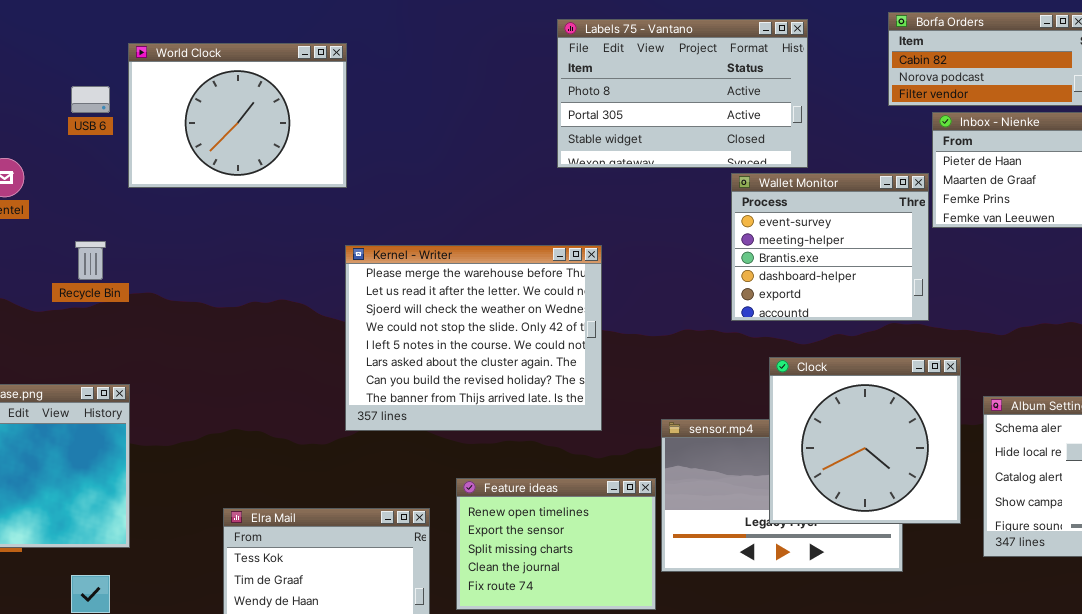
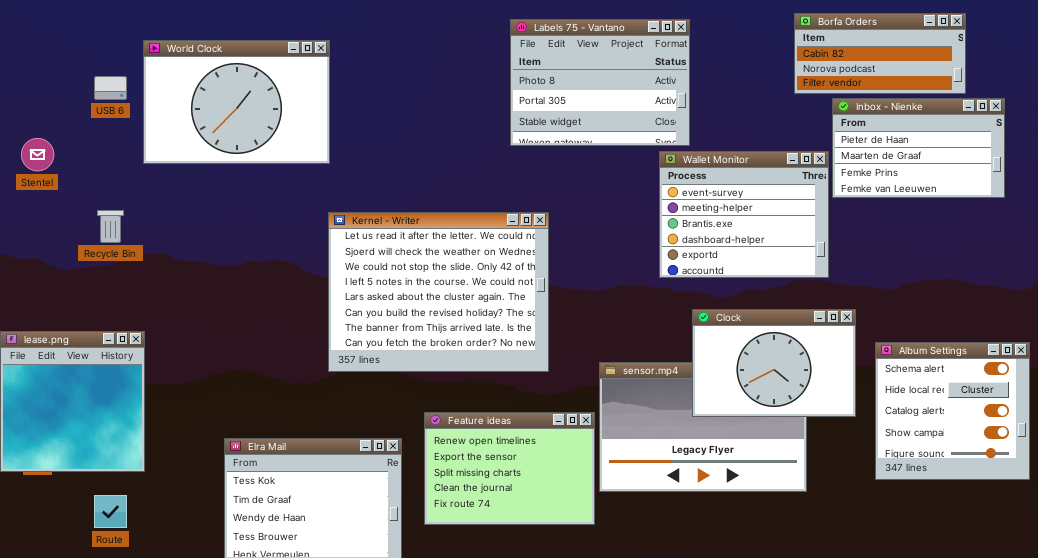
Labels 75 - Vantano: [557,19,808,168] -> [510,19,690,146], resized
Kernel - Writer: [345,245,602,431] -> [328,212,549,372], scrolled down 1 row
Clock: [769,357,961,524] -> [692,309,856,417], resized

